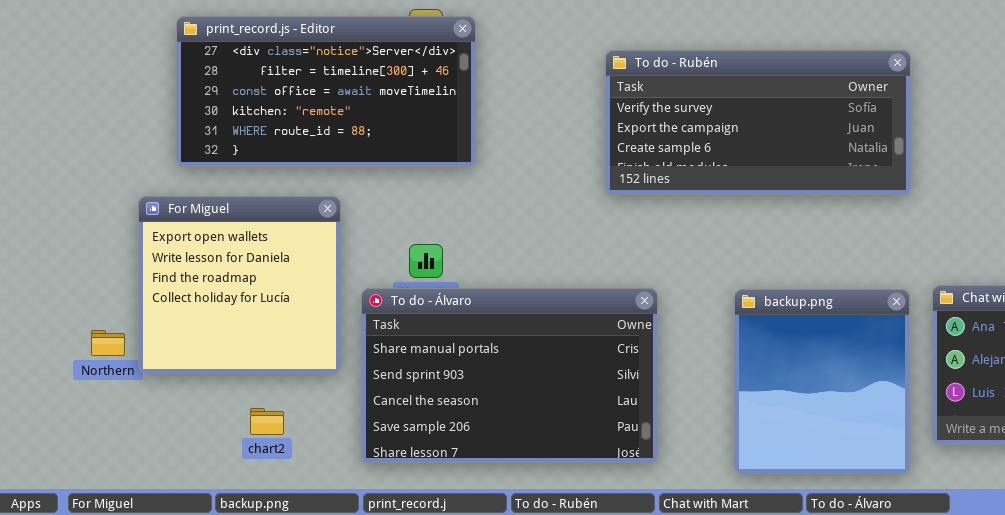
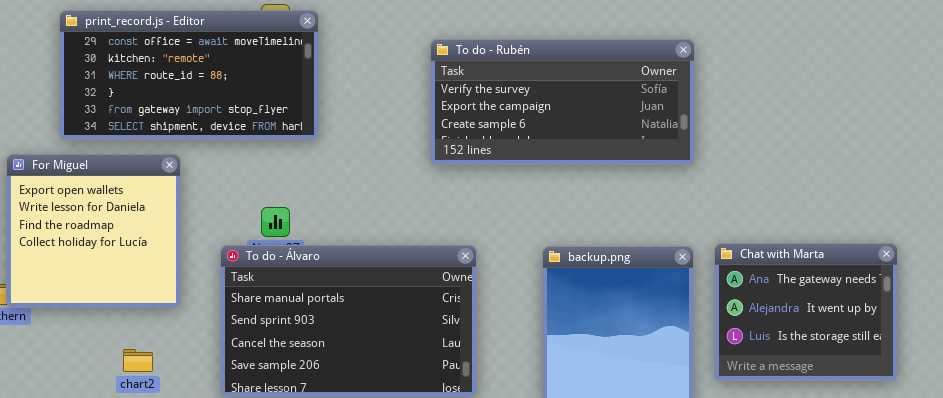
print_record.js - Editor: [176,16,476,167] -> [59,10,319,140], scrolled down 2 rows
For Miguel: [138,196,341,374] -> [6,154,181,308], moved

